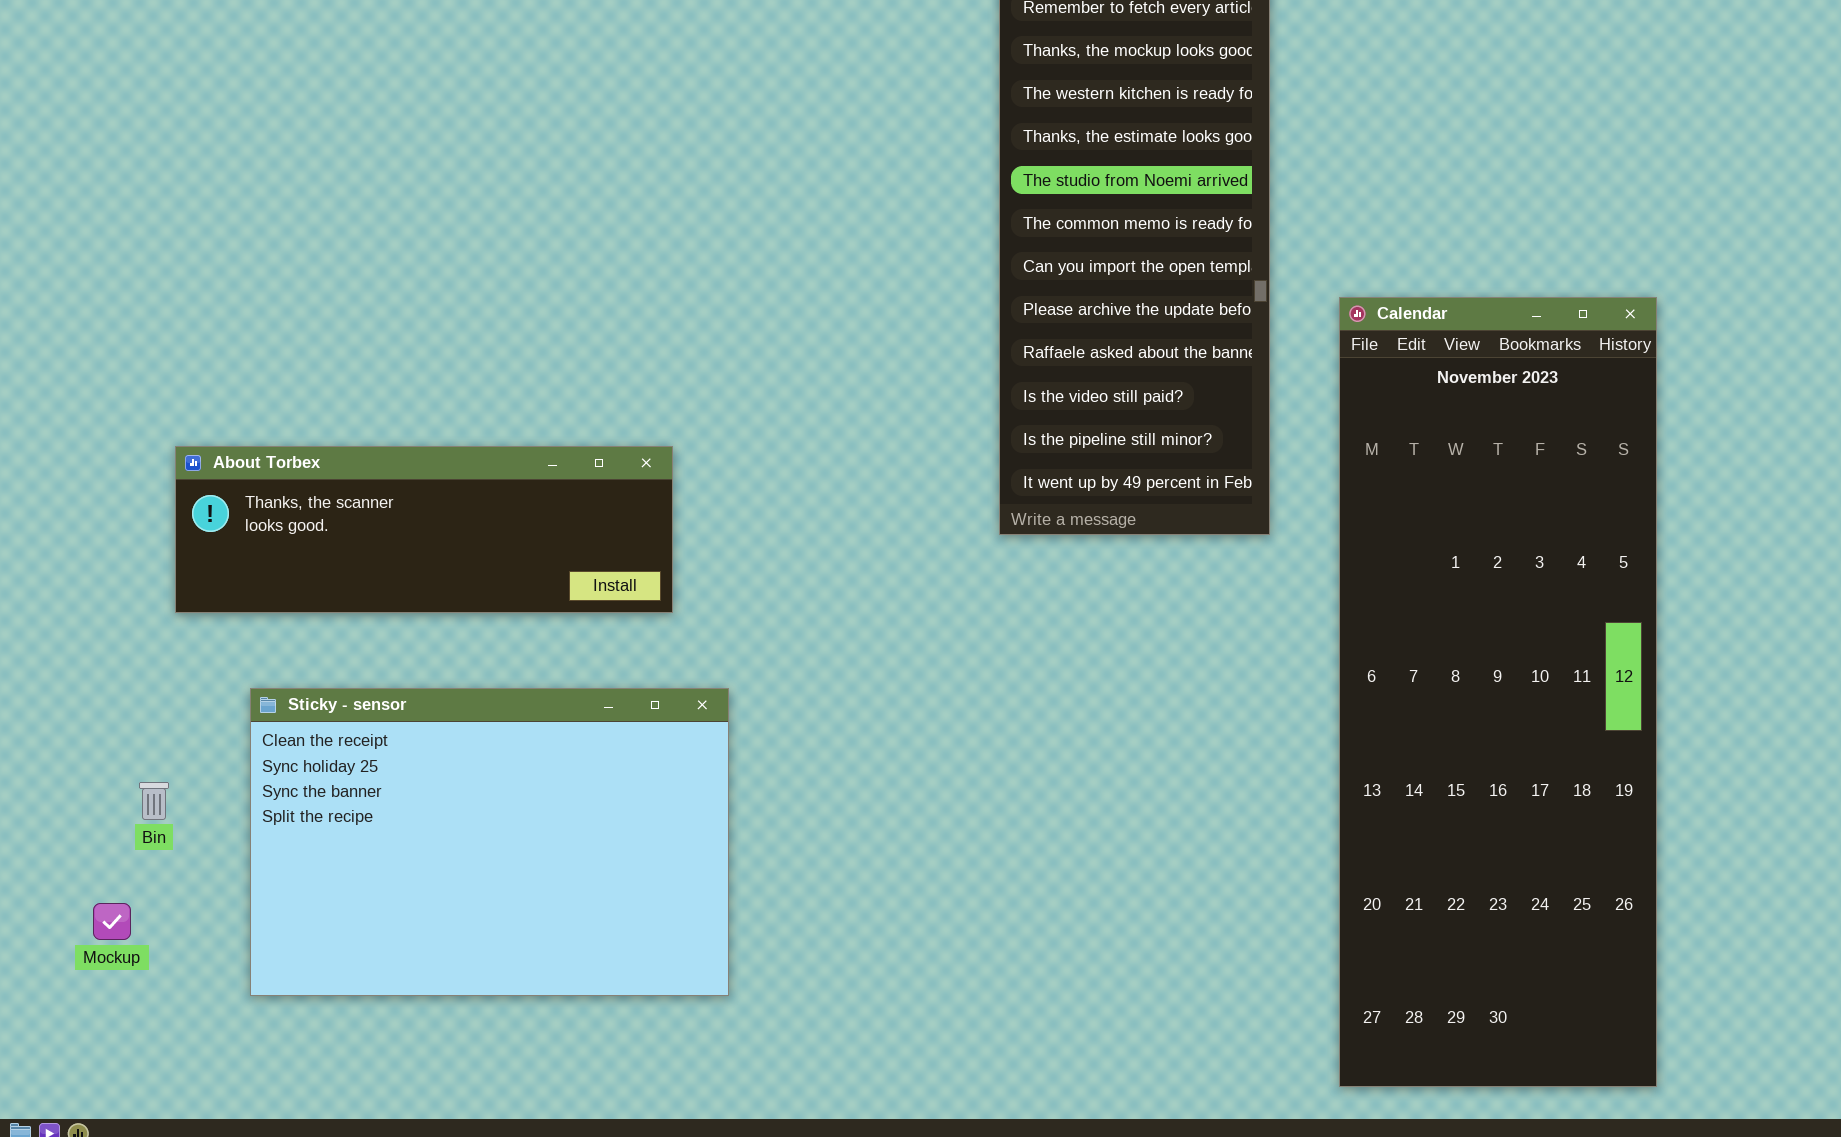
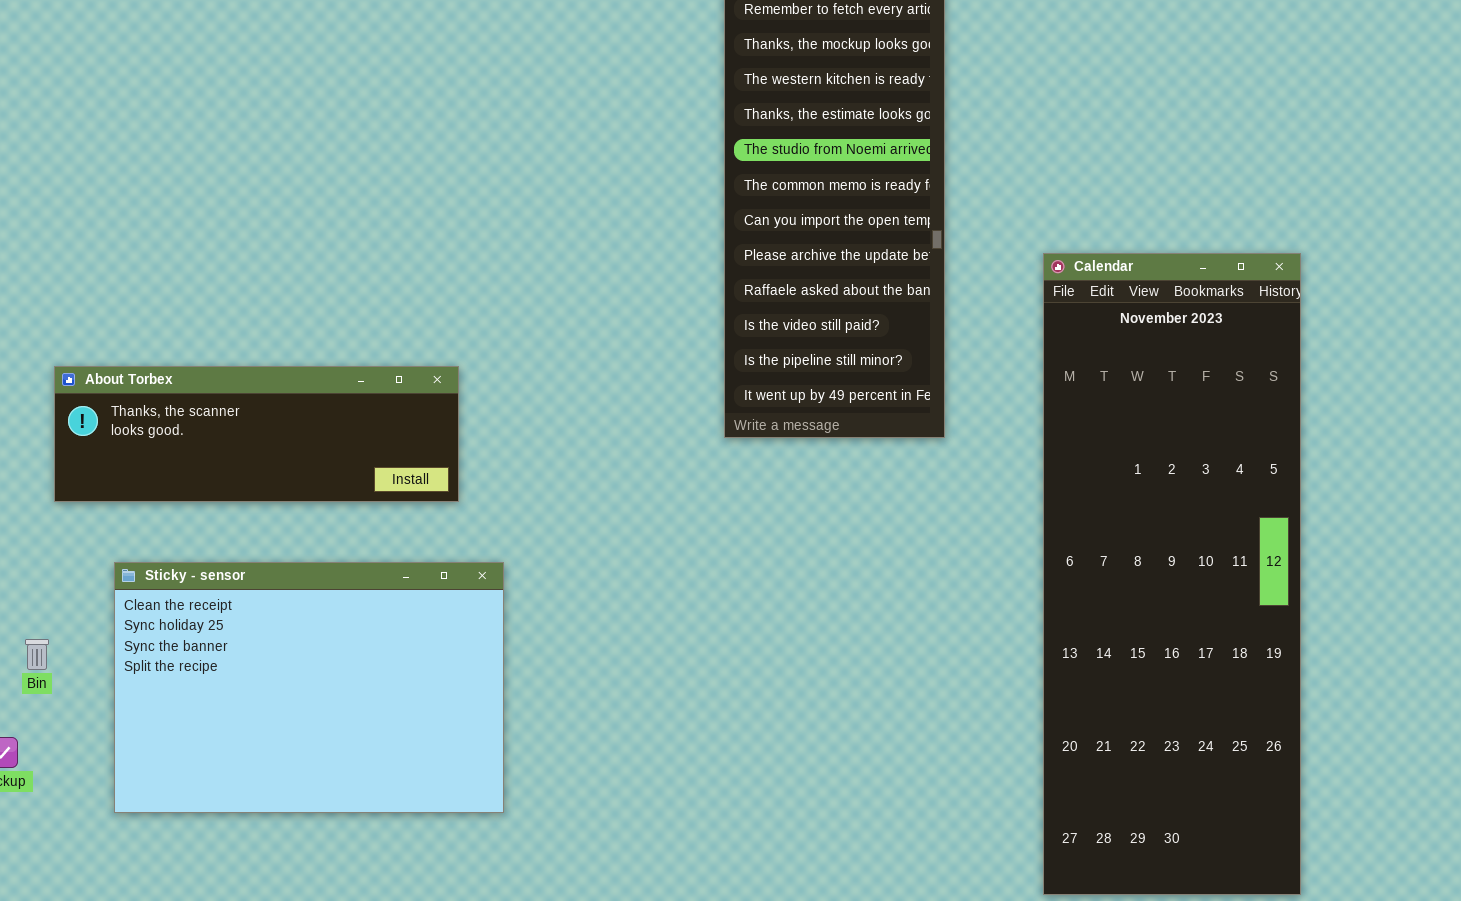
Calendar: [1339,297,1657,1087] -> [1043,253,1301,895], moved

